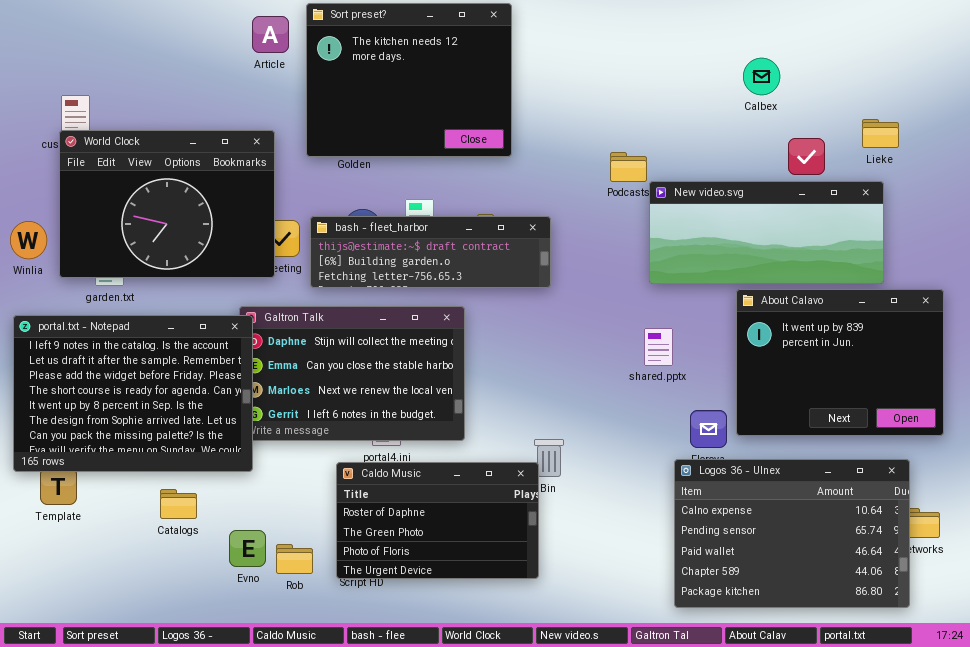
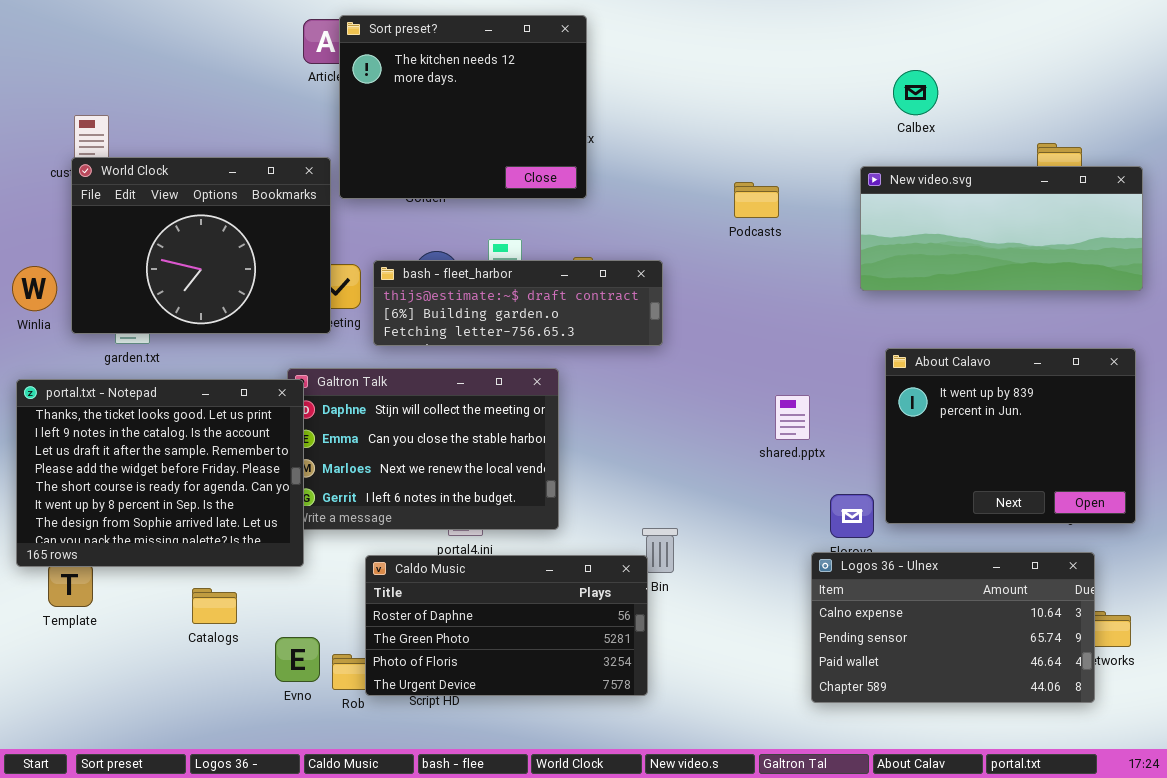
Sort preset?: [306,3,512,157] -> [339,15,587,199], moved
New video.svg: [649,181,884,284] -> [860,166,1143,291], moved
portal.txt - Notepad: [13,315,253,472] -> [16,379,304,567], scrolled up 1 row
Logos 36 - Ulnex: [674,459,910,608] -> [811,552,1095,703], resized
Caldo Music: [336,462,539,579] -> [365,555,648,696], resized

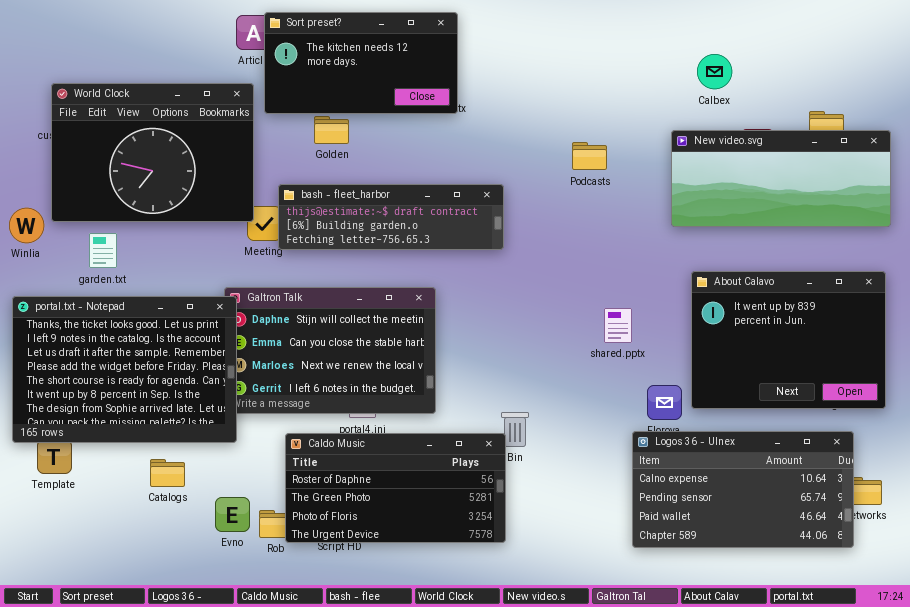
Sort preset?: [339,15,587,199] -> [264,12,458,114], resized
World Clock: [71,157,331,334] -> [51,83,254,222], moved
bash - fleet_harbor: [373,260,663,346] -> [278,184,504,250], moved

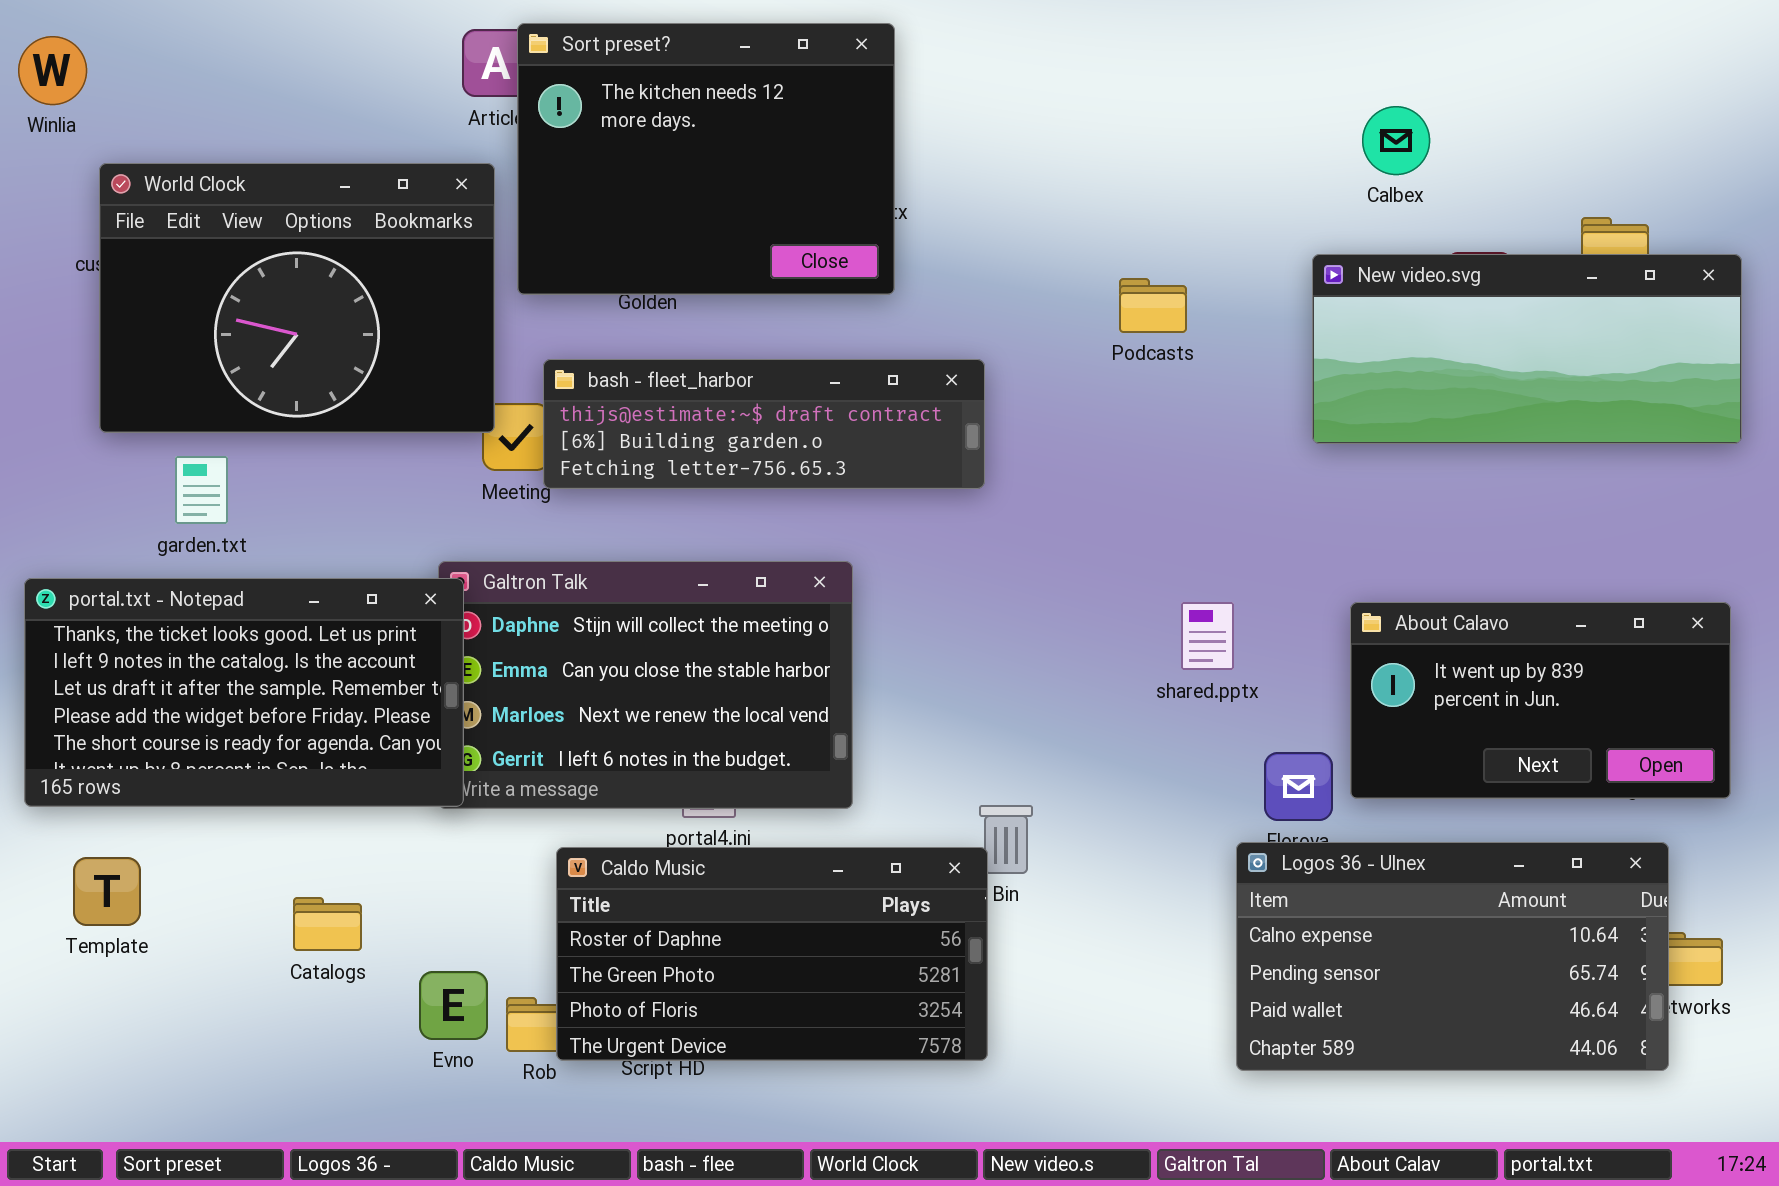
Sort preset?: [264,12,458,114] -> [517,23,895,295], resized
Winlia: [9,208,44,243] -> [18,36,87,105], moved
About Calavo: [691,271,886,409] -> [1350,602,1731,799], resized
portal.txt - Notepad: [12,296,237,443] -> [24,578,464,807], resized

